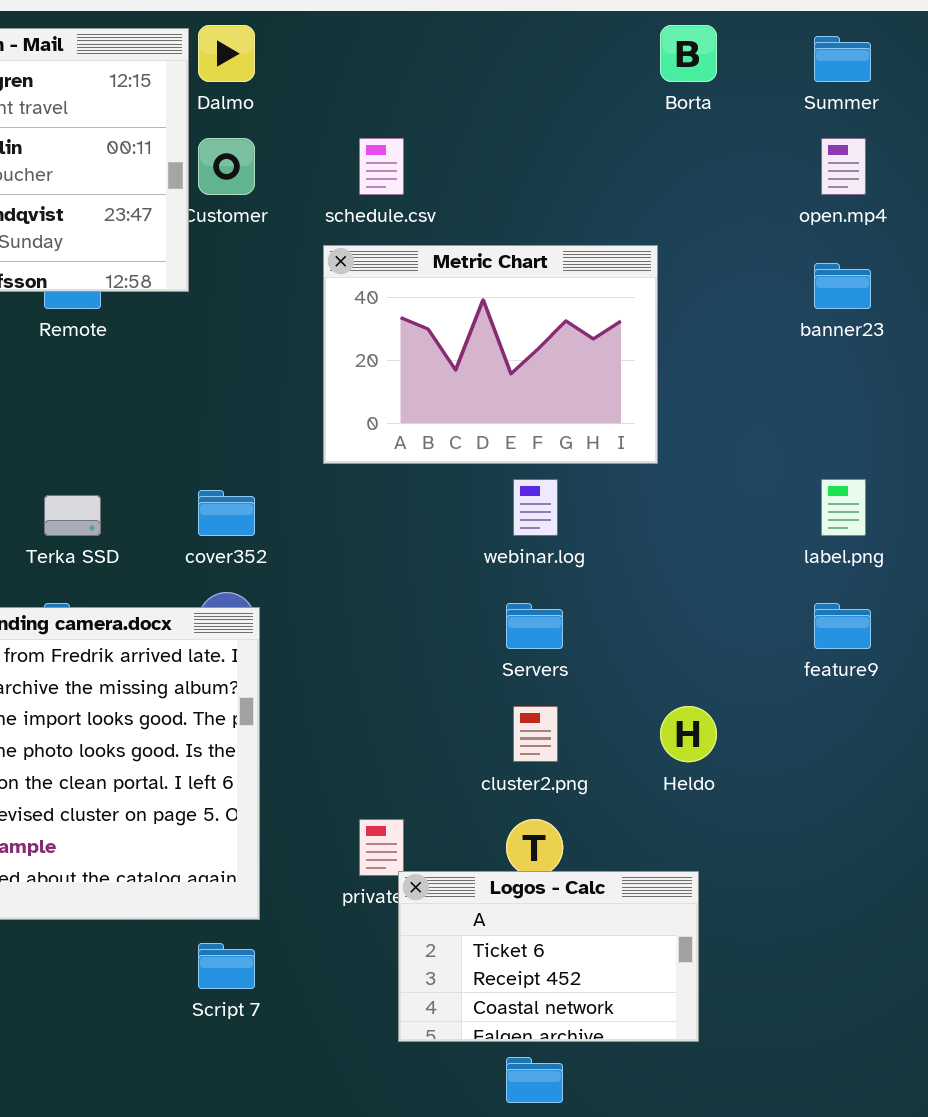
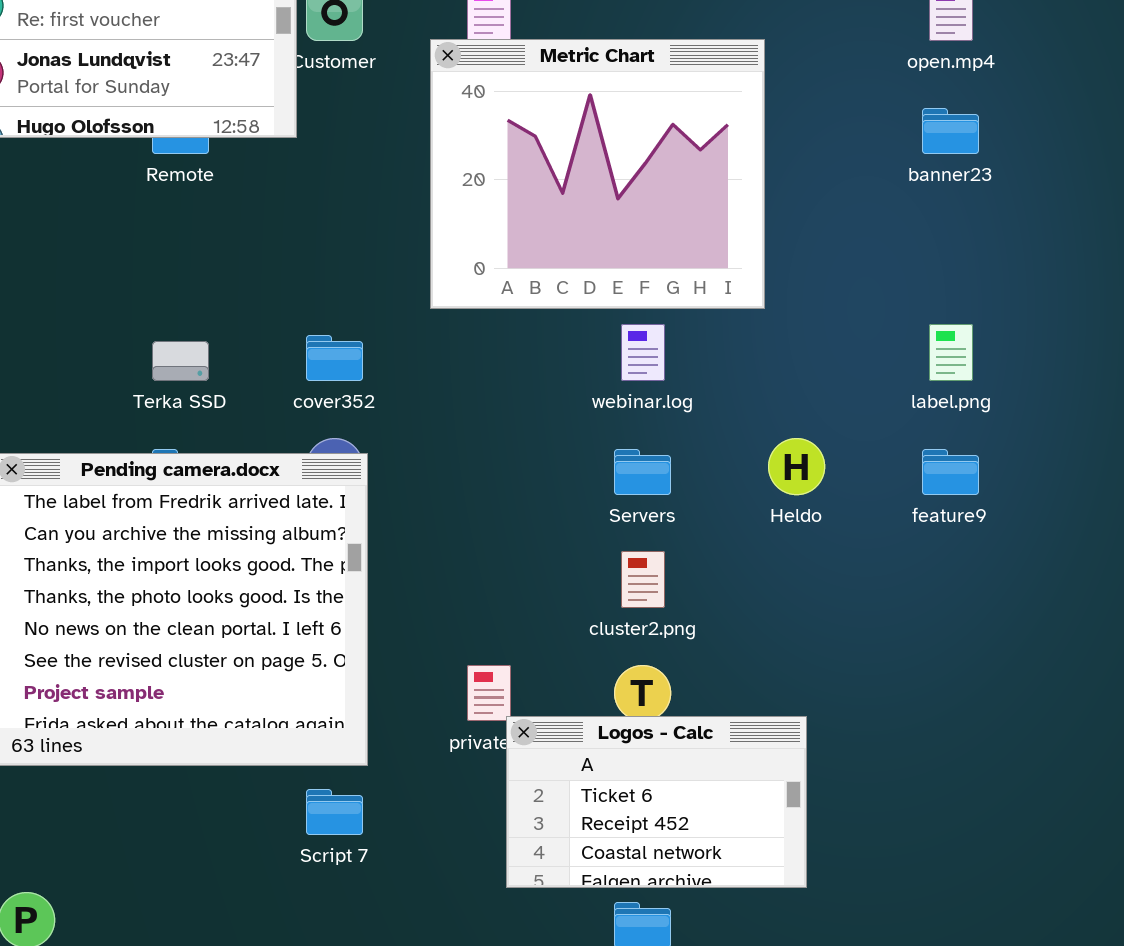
Metric Chart: [323,245,658,464] -> [430,39,765,309], resized
Heldo: [660,706,717,762] -> [768,438,825,495], moved

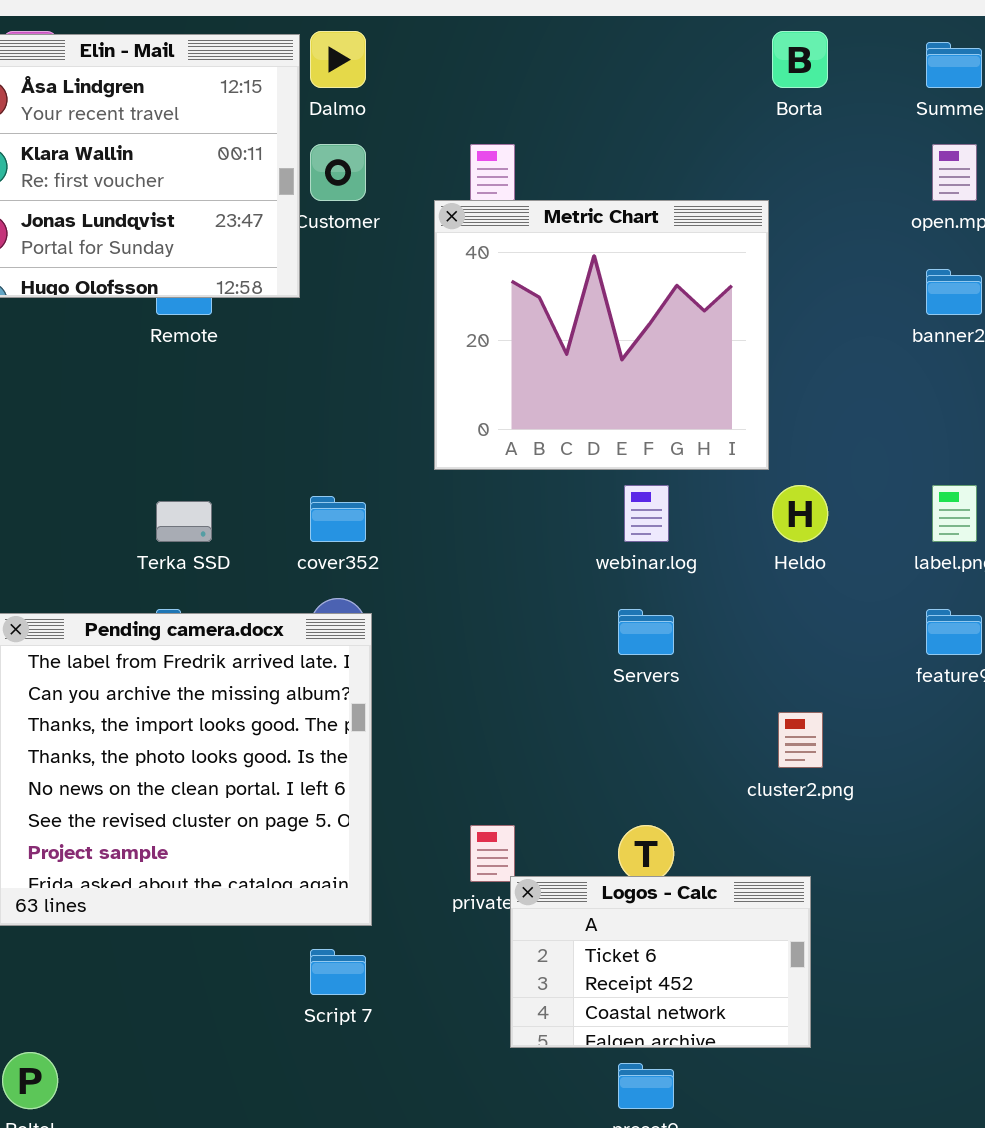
Heldo: [768,438,825,495] -> [772,485,828,542], moved
cluster2.png: [621,551,665,608] -> [778,712,823,768], moved

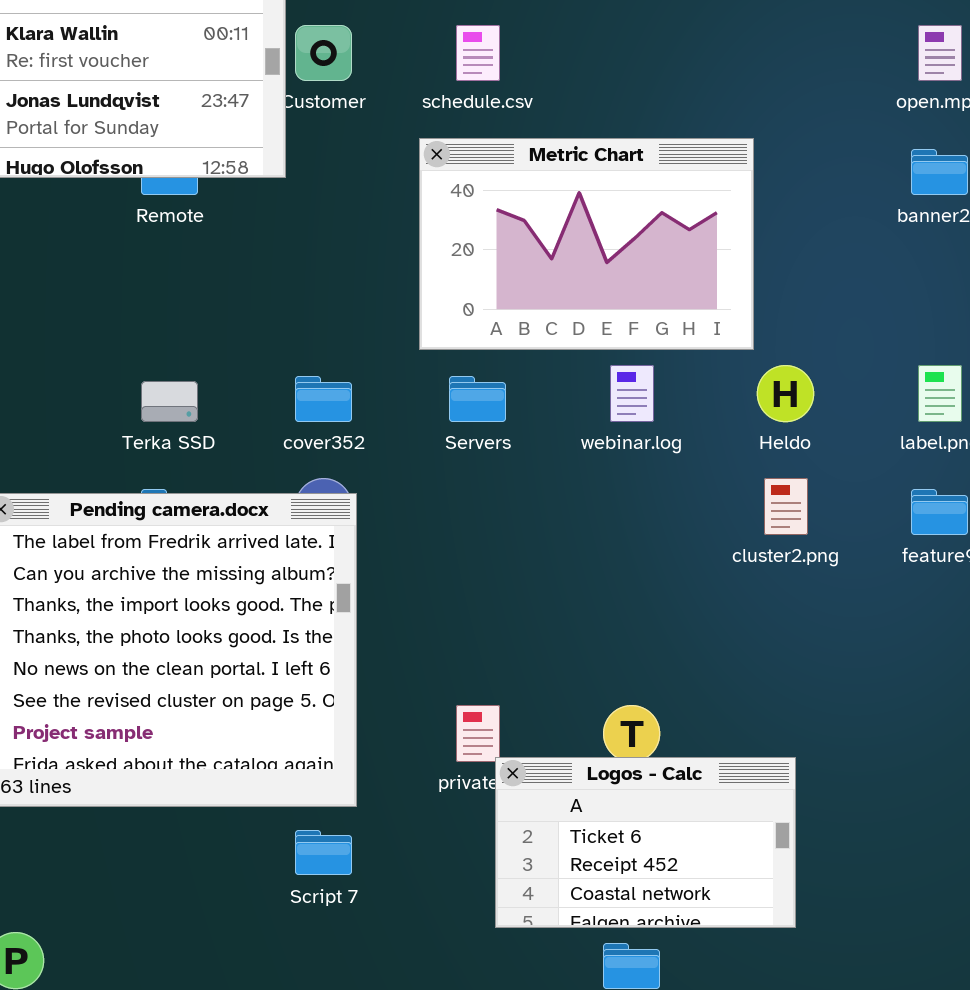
Metric Chart: [434,200,769,470] -> [419,138,754,350], resized
Servers: [618,609,674,655] -> [449,376,506,422], moved
cluster2.png: [778,712,823,768] -> [764,478,808,535], moved

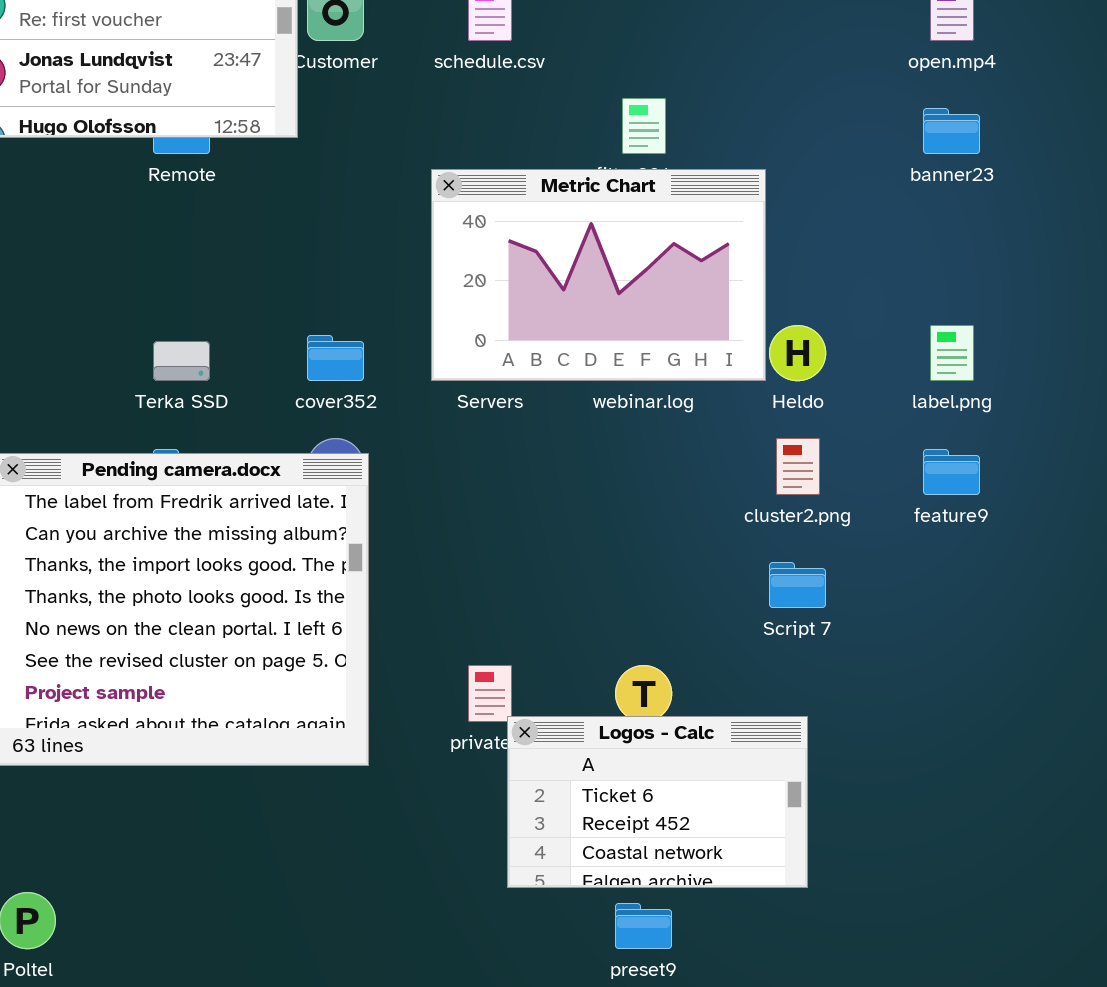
Metric Chart: [419,138,754,350] -> [431,169,766,381], moved
Script 7: [295,830,352,875] -> [769,562,826,608], moved

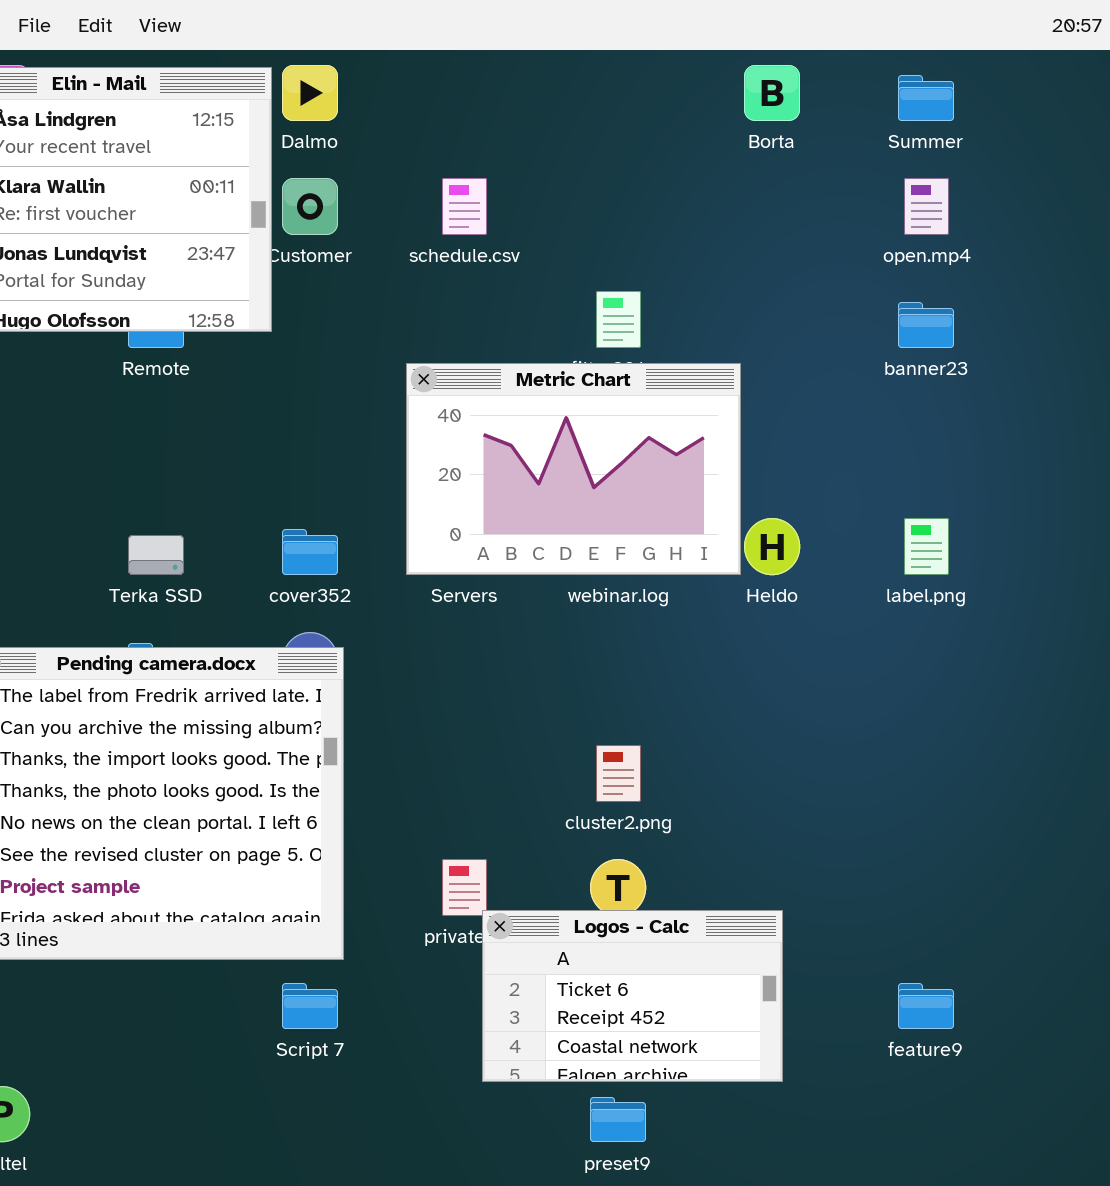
cluster2.png: [776,438,820,495] -> [596,745,641,802], moved
feature9: [923,449,980,495] -> [898,983,954,1029], moved
Script 7: [769,562,826,608] -> [282,983,338,1029], moved

